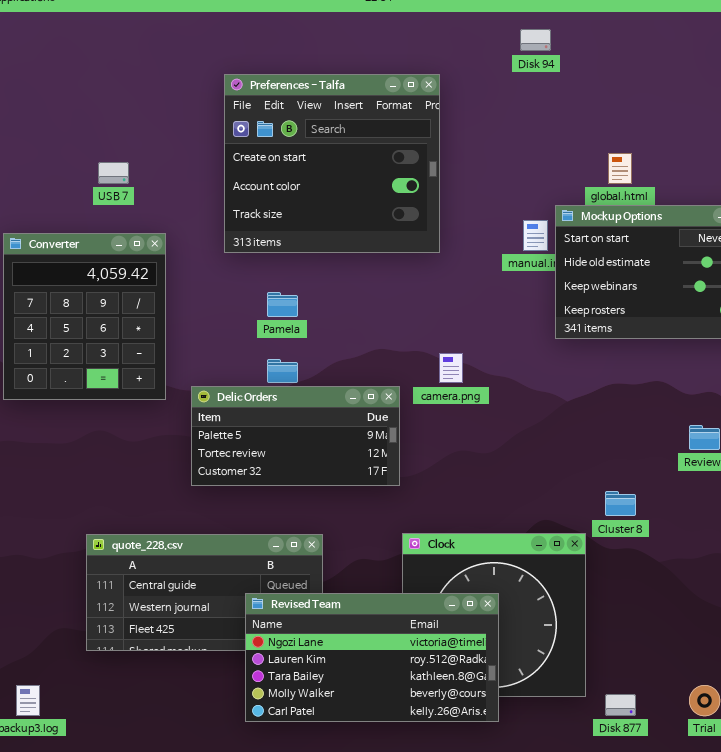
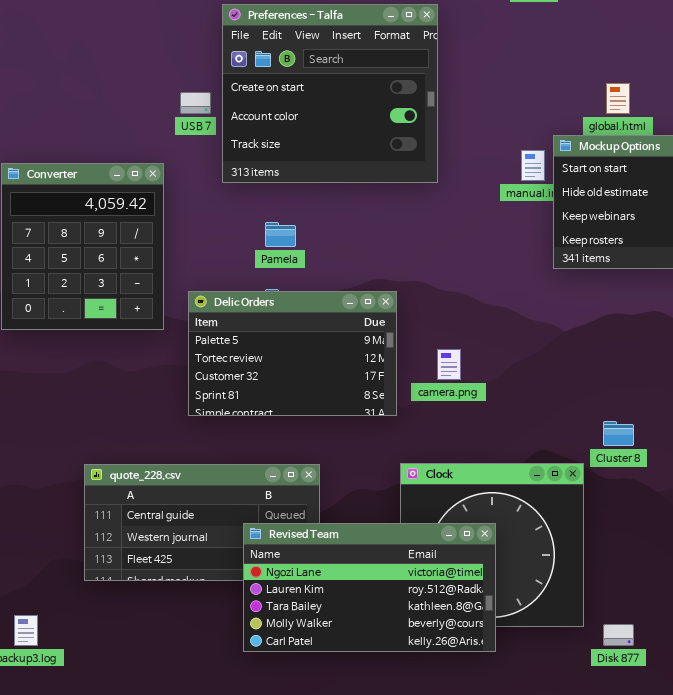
USB 7: [98,162,129,184] -> [180,92,211,114], moved
camera.png: [439,353,463,383] -> [437,349,461,380], moved
Delic Orders: [191,386,400,486] -> [188,291,397,416], resized

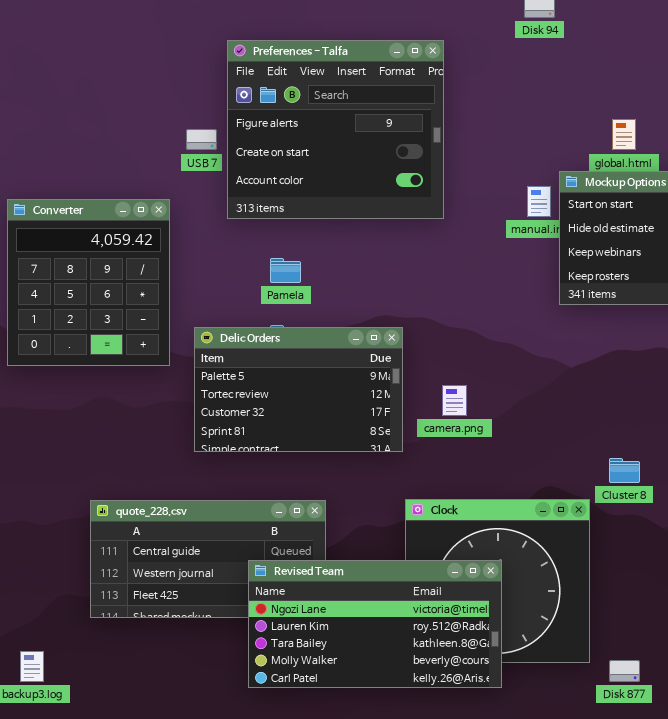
Preferences - Talfa: [222,4,438,183] -> [227,40,444,219], scrolled up 1 row

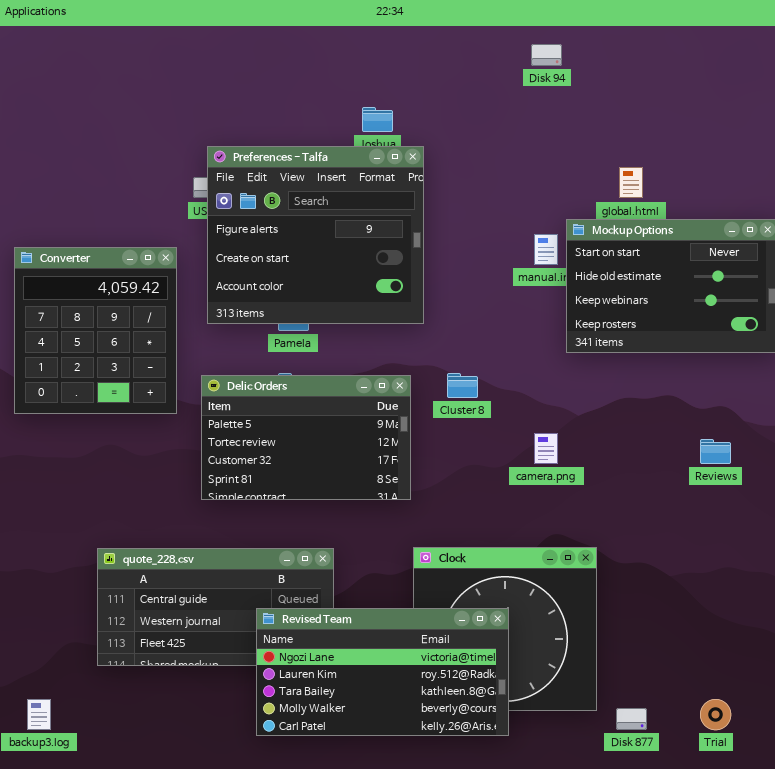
Preferences - Talfa: [227,40,444,219] -> [207,146,424,324], moved
camera.png: [442,385,467,416] -> [534,433,558,464], moved
Cluster 8: [609,458,640,483] -> [447,373,478,398], moved

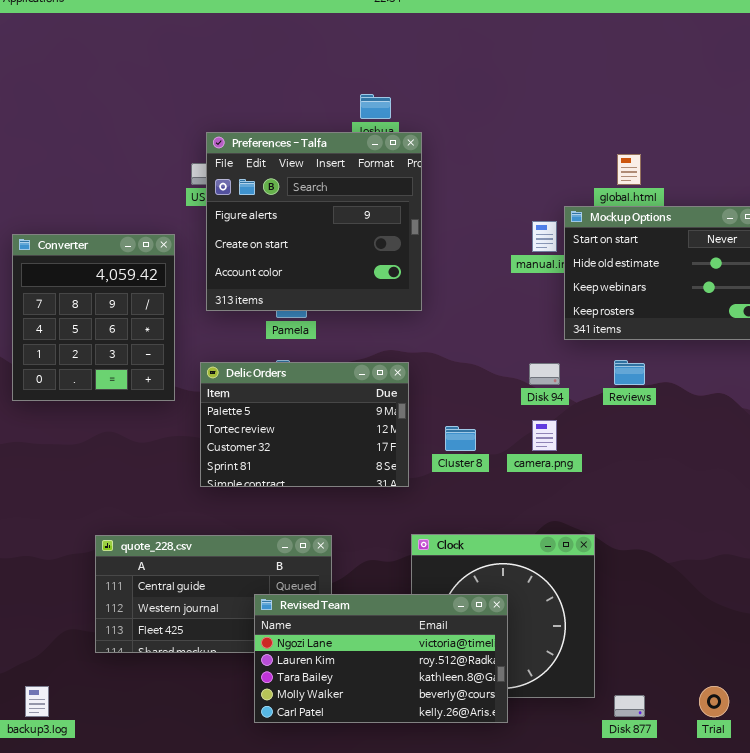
Disk 94: [531,44,562,66] -> [529,363,560,385], moved
Cluster 8: [447,373,478,398] -> [445,426,476,451], moved
Reviews: [700,439,731,464] -> [614,360,645,385], moved

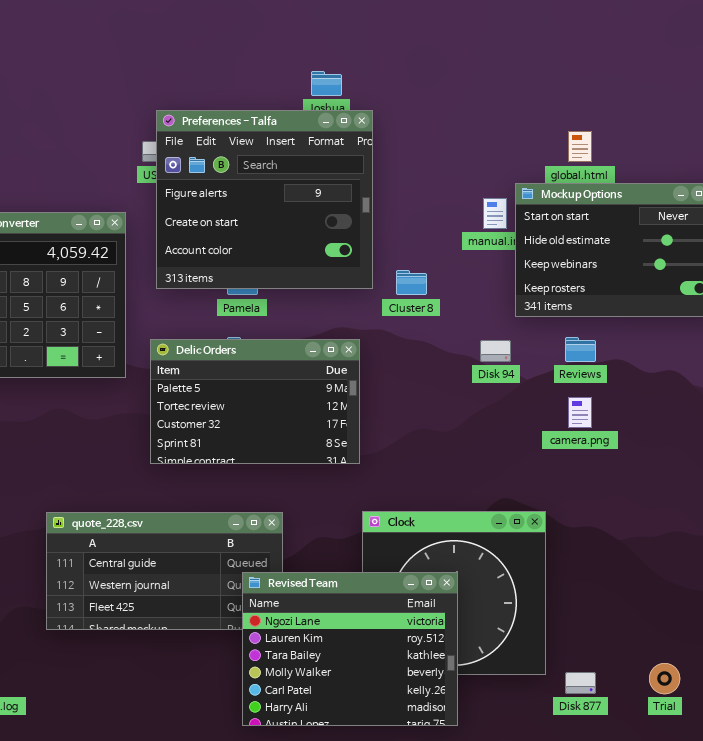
camera.png: [532,420,557,451] -> [568,397,592,428], moved
Cluster 8: [445,426,476,451] -> [396,270,427,295], moved
Revised Team: [254,594,508,723] -> [242,572,458,726], resized

